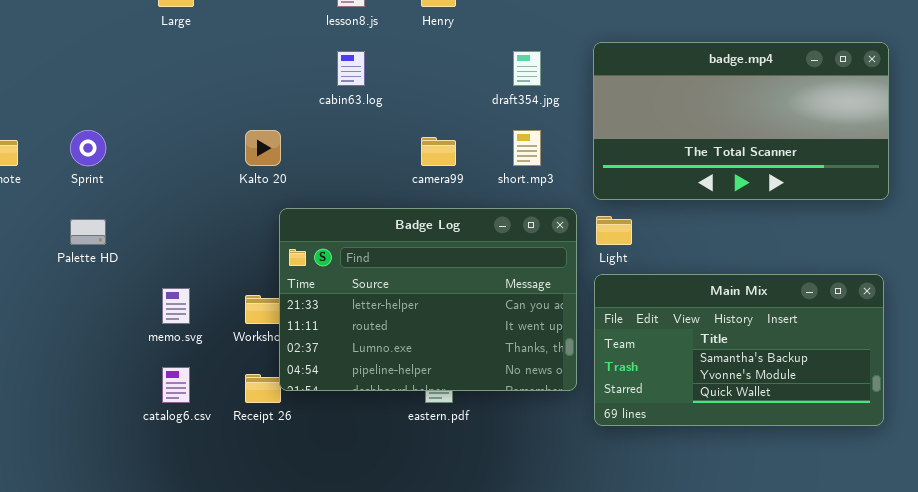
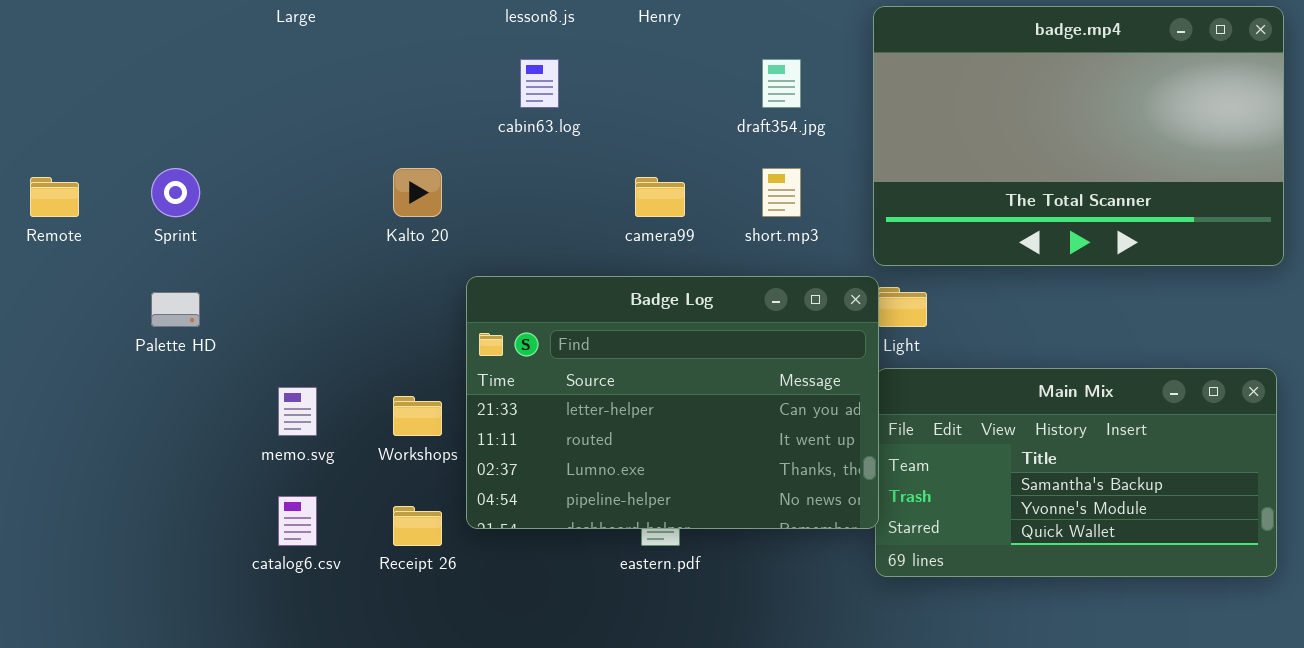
badge.mp4: [593,42,889,200] -> [873,6,1284,266], resized
Badge Log: [279,208,577,391] -> [466,276,879,529], moved

